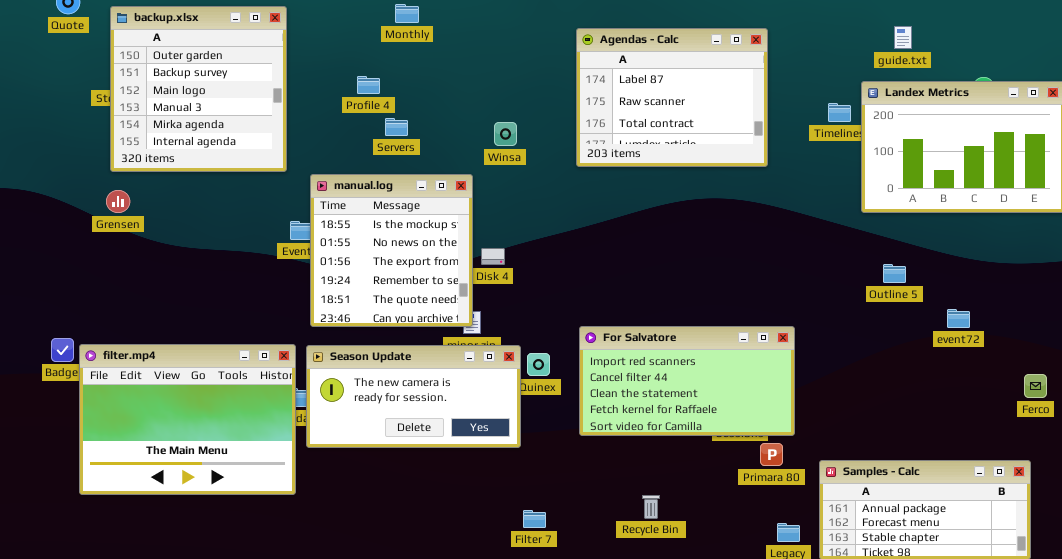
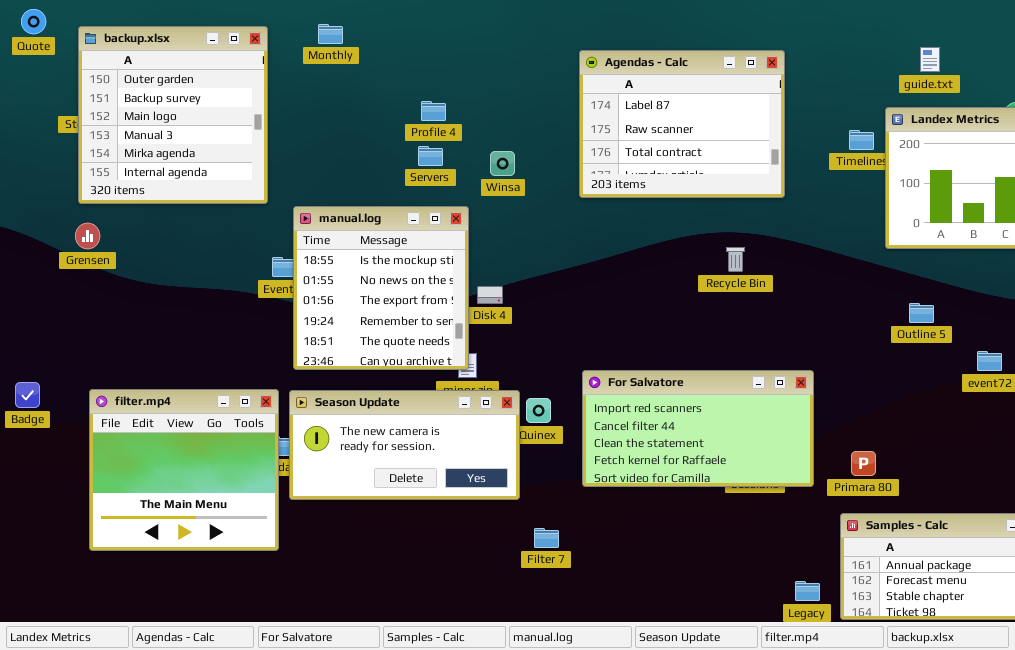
Monthly: [395,4,419,23] -> [318,24,343,44], moved
Profile 4: [357,76,380,94] -> [421,101,446,121], moved
Servers: [385,118,408,136] -> [418,146,443,166], moved
filter.mp4: [79,344,296,495] -> [89,389,279,551], resized
Primara 80: [760,443,783,466] -> [851,451,876,476], moved
Recycle Bin: [642,495,660,519] -> [726,247,745,272], moved
Filter 7: [523,510,546,528] -> [534,528,559,548], moved

